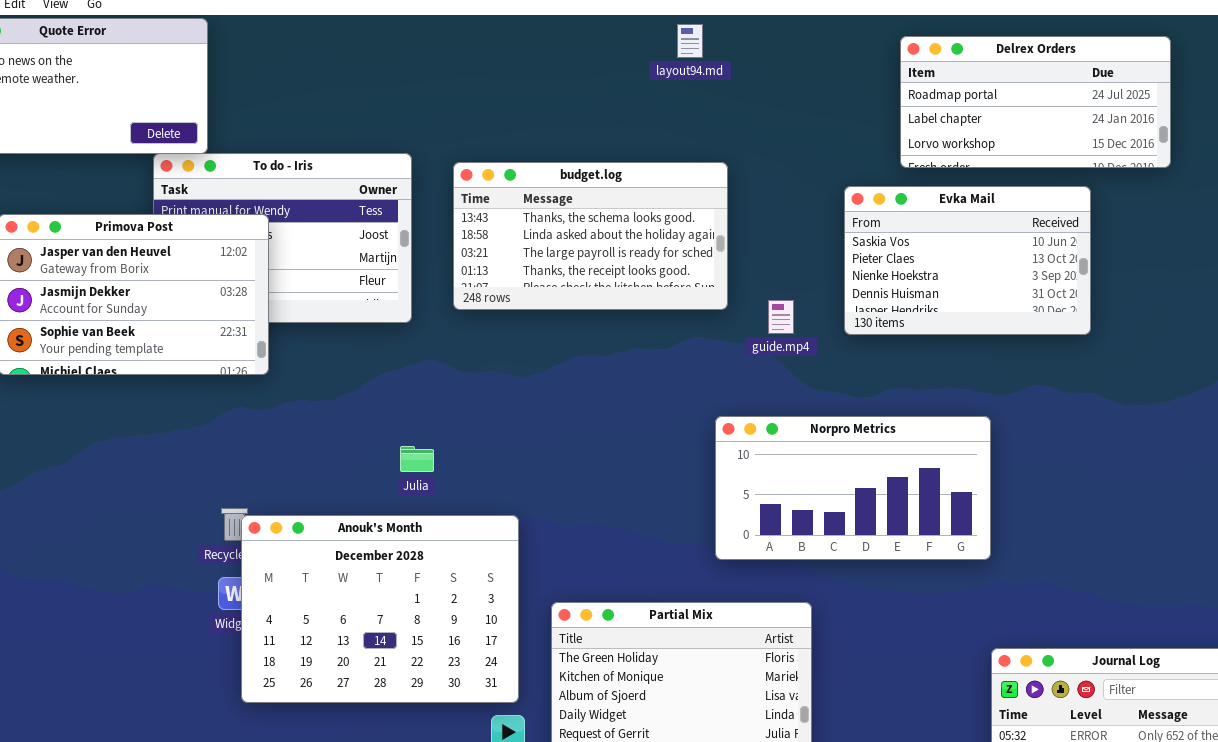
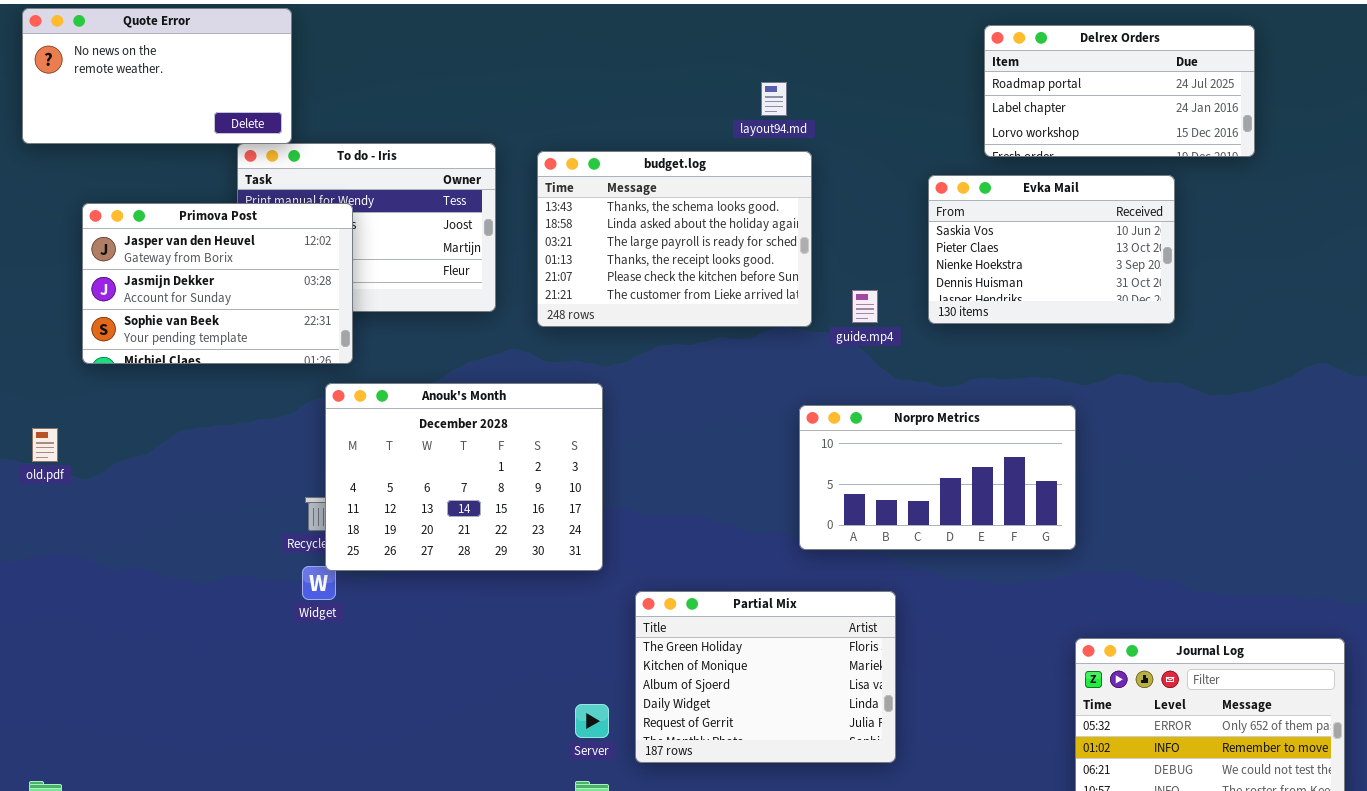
layout94.md: [677,24,703,58] -> [761,82,787,116], moved
budget.log: [453,162,728,310] -> [537,151,812,327], resized
Anouk's Month: [241,515,519,703] -> [325,383,603,571], moved

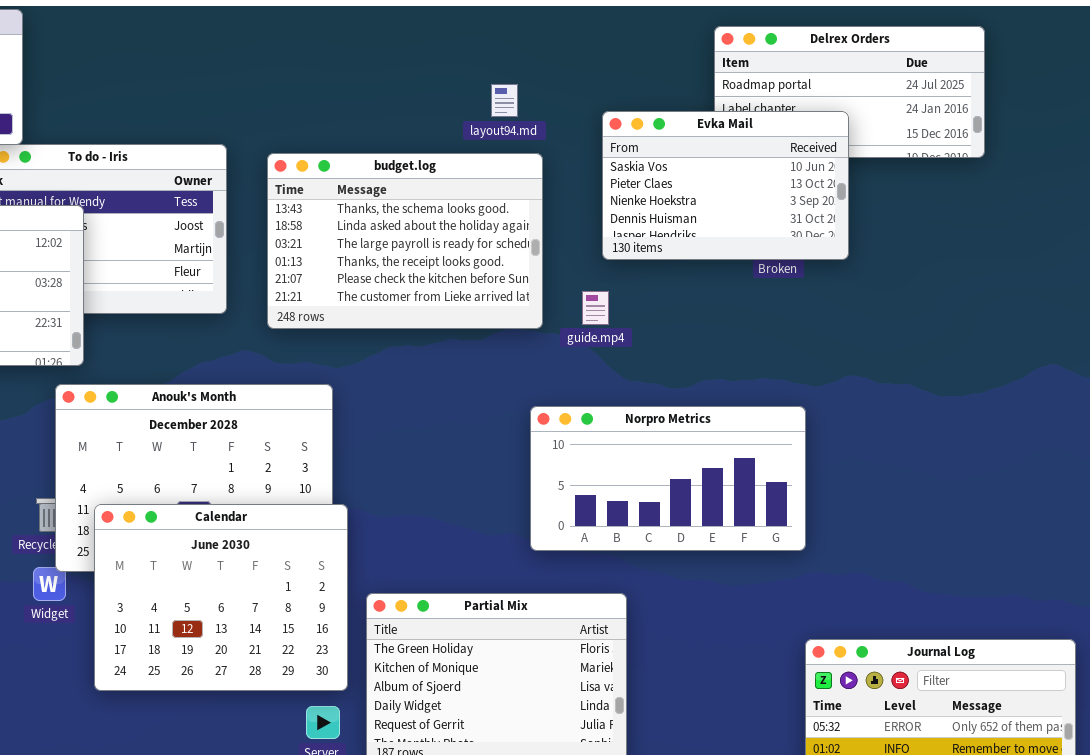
Evka Mail: [928,175,1175,324] -> [602,111,849,260], moved
Calendar: none -> [94,504,348,691], opened

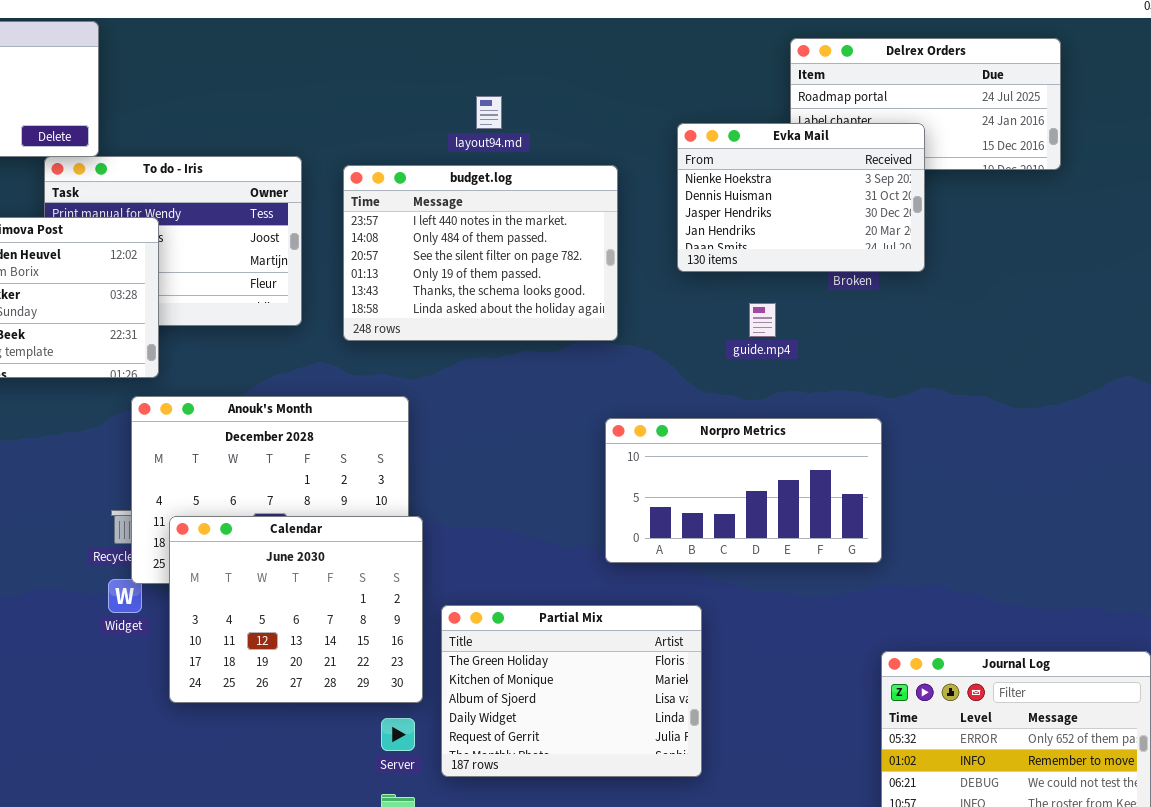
layout94.md: [491,84,518,117] -> [476,96,502,129], moved
Evka Mail: [602,111,849,260] -> [677,123,925,272], scrolled down 2 rows
budget.log: [267,153,543,329] -> [343,165,618,341], scrolled up 4 rows
guide.mp4: [582,291,609,325] -> [749,303,776,337], moved

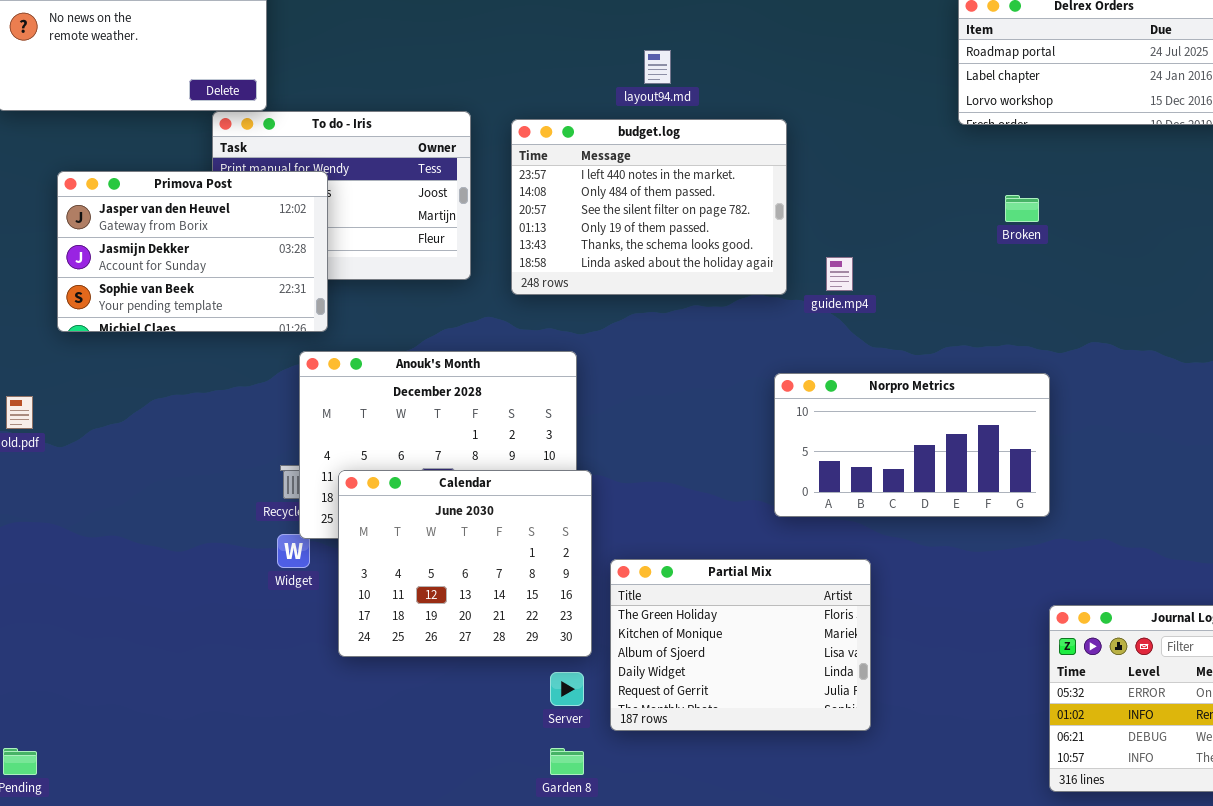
Evka Mail: [677,123,925,272] -> none, closed
guide.mp4: [749,303,776,337] -> [826,257,853,291], moved

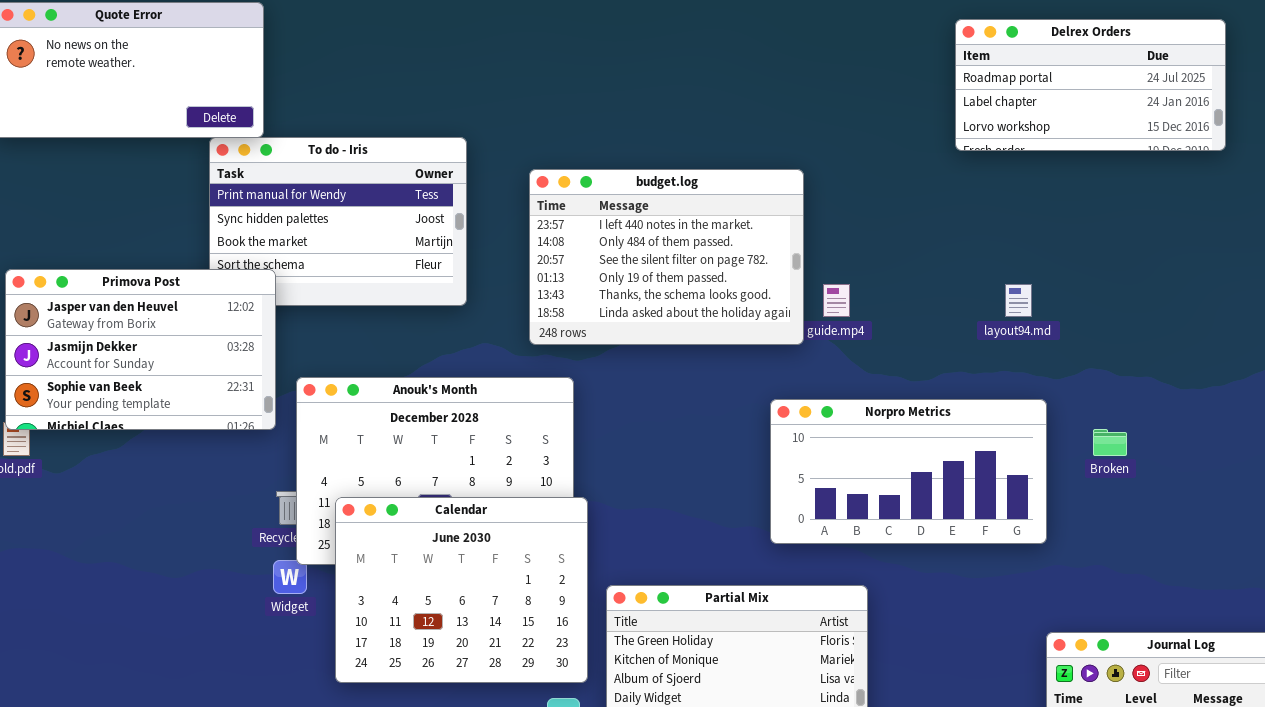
layout94.md: [644,50,671,84] -> [1005,284,1032,317], moved
budget.log: [511,119,787,295] -> [529,169,804,345], moved
Primova Post: [57,171,328,332] -> [5,269,276,430], moved
Broken: [1005,195,1039,222] -> [1093,429,1127,456], moved

